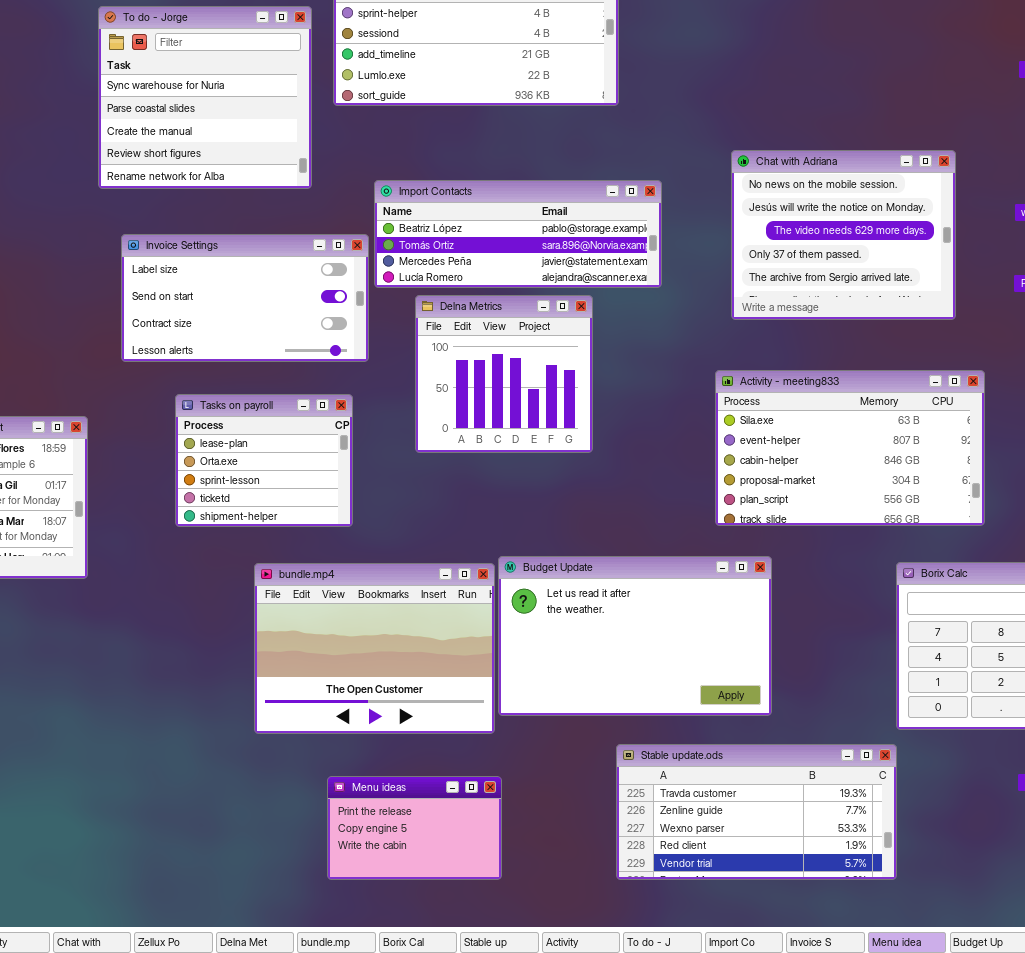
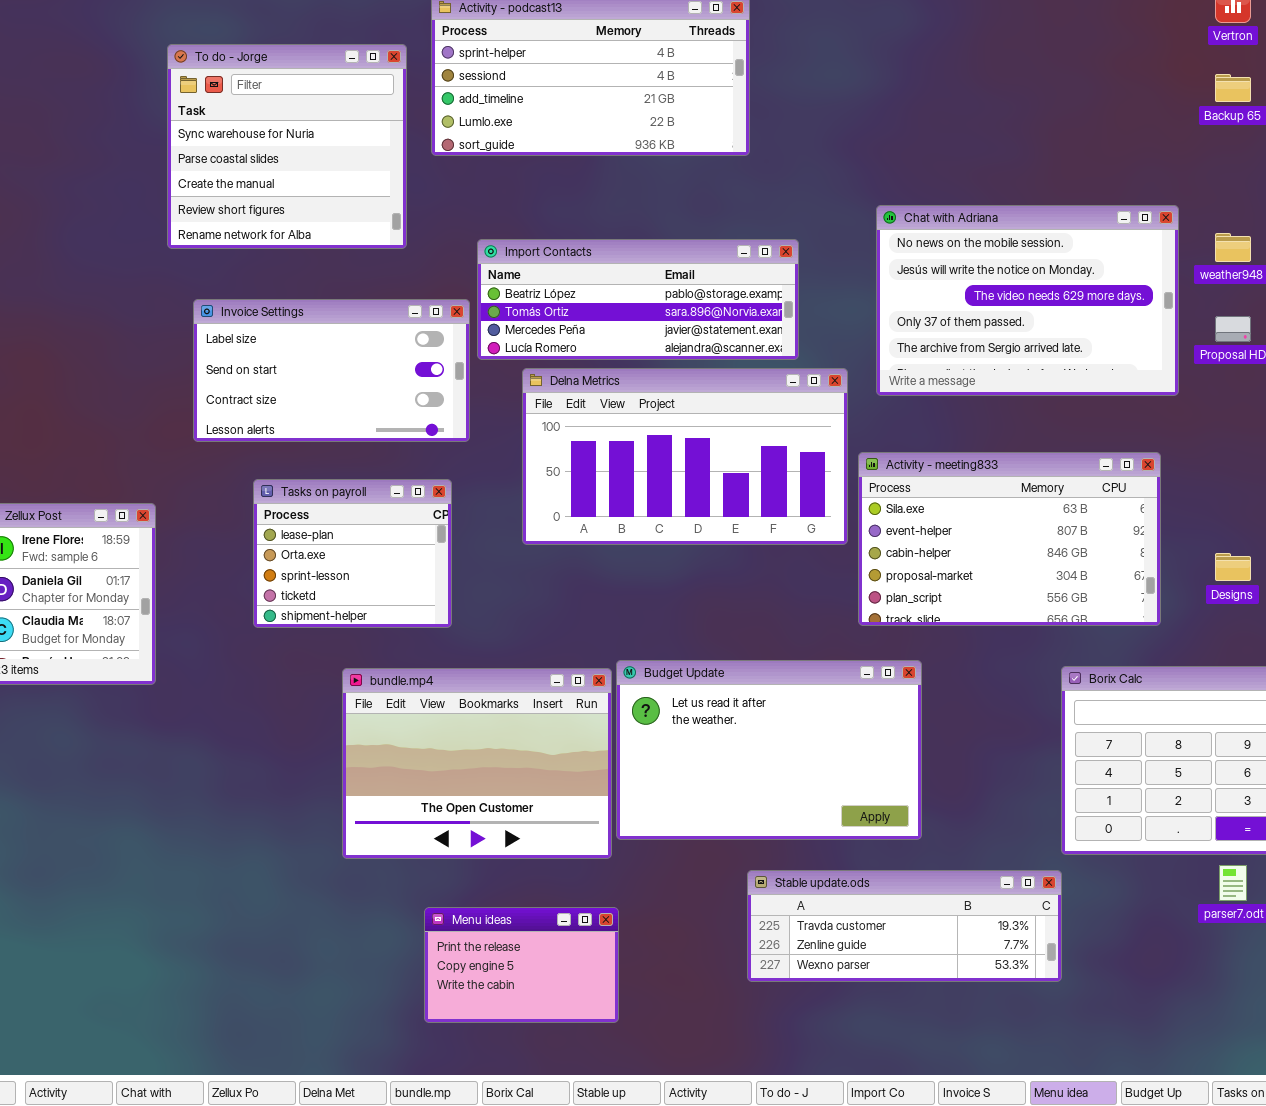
Chat with Adriana: [731,150,956,320] -> [876,205,1179,396], resized
Delna Metrics: [415,295,593,453] -> [522,368,848,545], resized
Stable update.ods: [616,744,897,880] -> [747,870,1062,982], resized

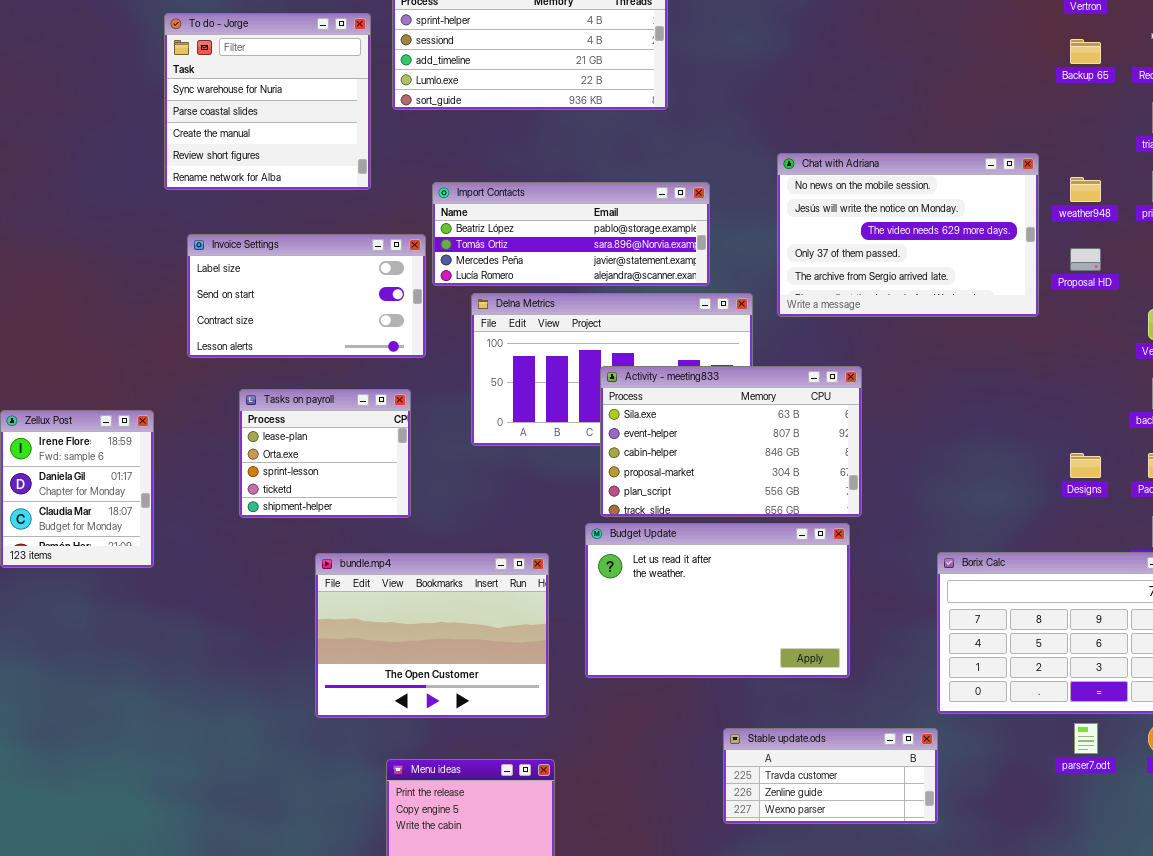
Activity - meeting833: [858,452,1161,626] -> [600,366,862,517], moved
Budget Update: [616,660,922,840] -> [585,523,850,678], moved
Stable update.ods: [747,870,1062,982] -> [723,728,938,824], resized

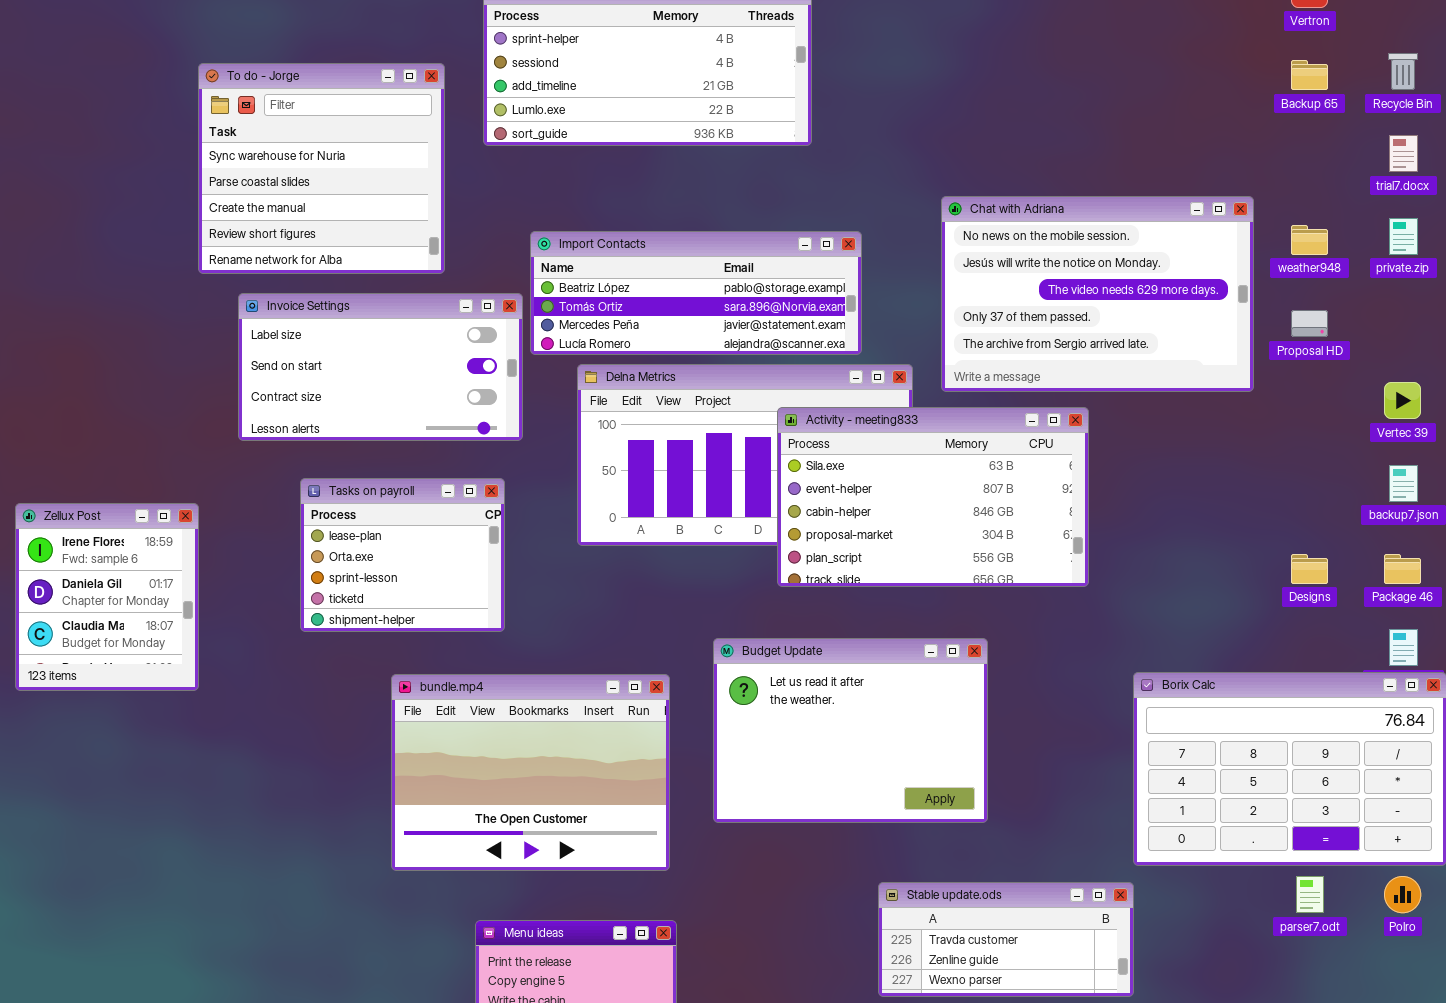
To do - Jorge: [164,13,371,190] -> [198,63,445,274], moved
Activity - meeting833: [600,366,862,517] -> [777,407,1089,587], moved
Budget Update: [585,523,850,678] -> [713,638,988,823], resized

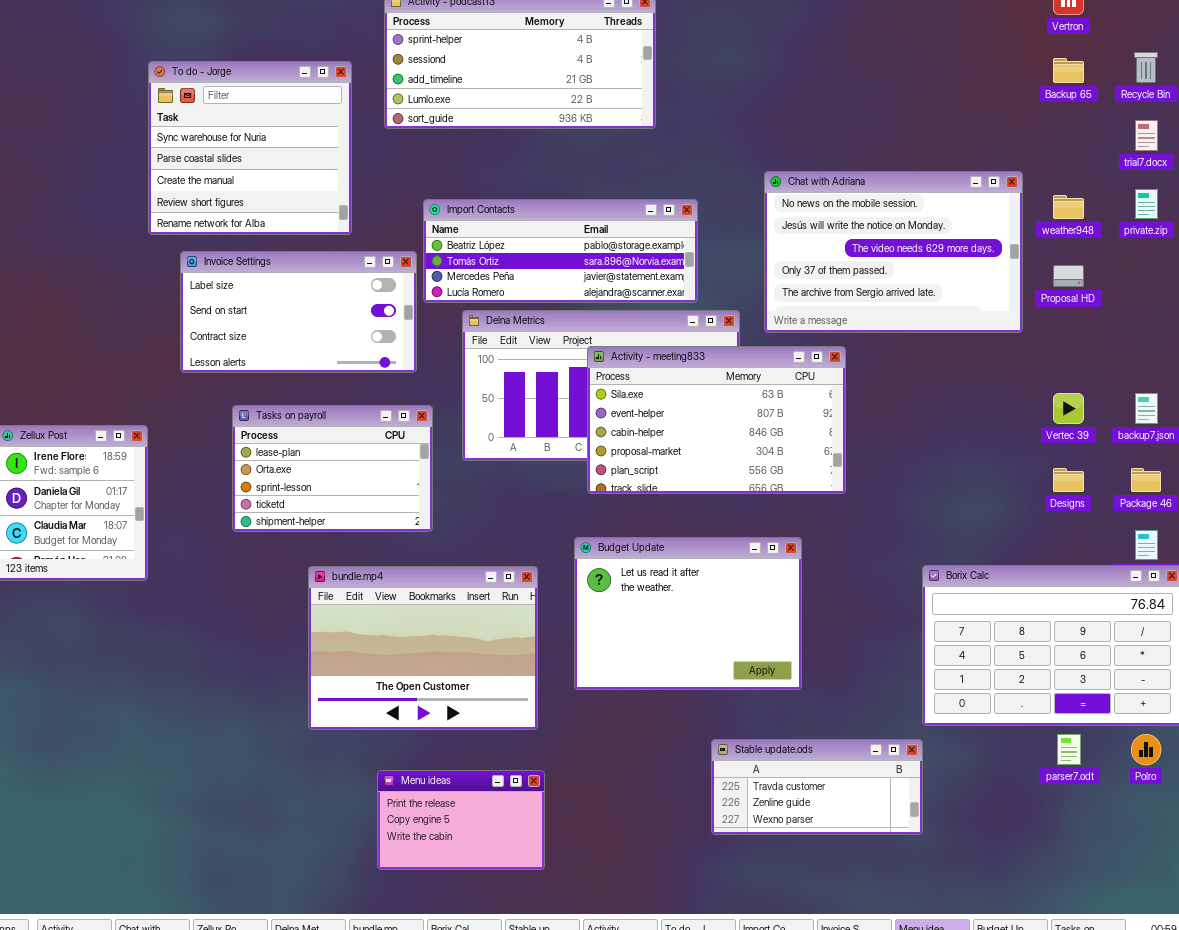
Vertec 39: [1384,382,1421,419] -> [1053,393,1084,424], moved
Activity - meeting833: [777,407,1089,587] -> [587,346,846,494], moved
Tasks on payroll: [300,478,505,632] -> [232,405,433,532], resized

